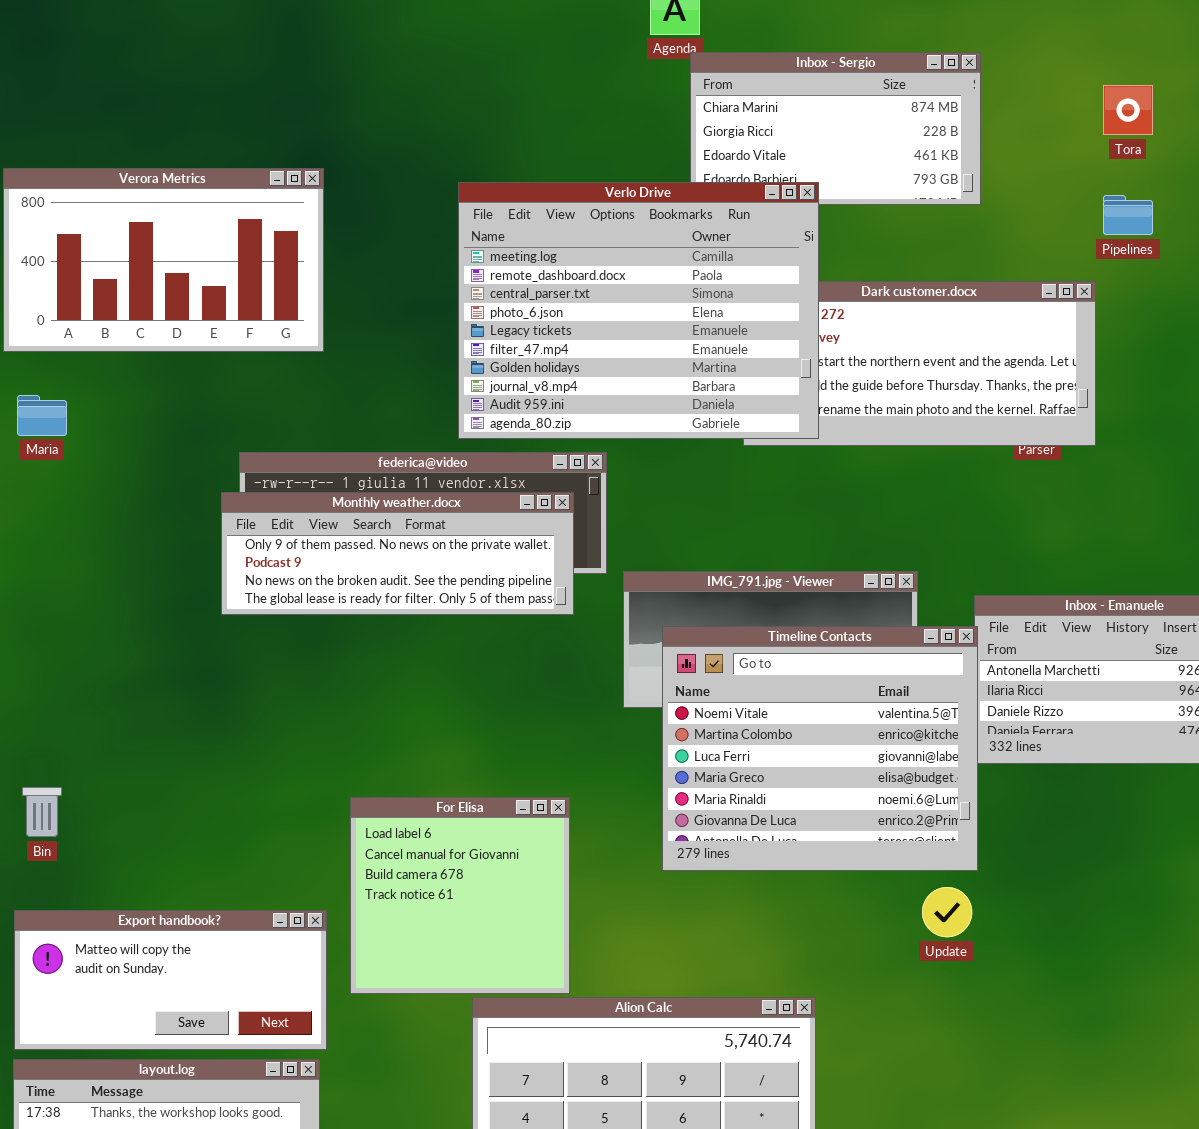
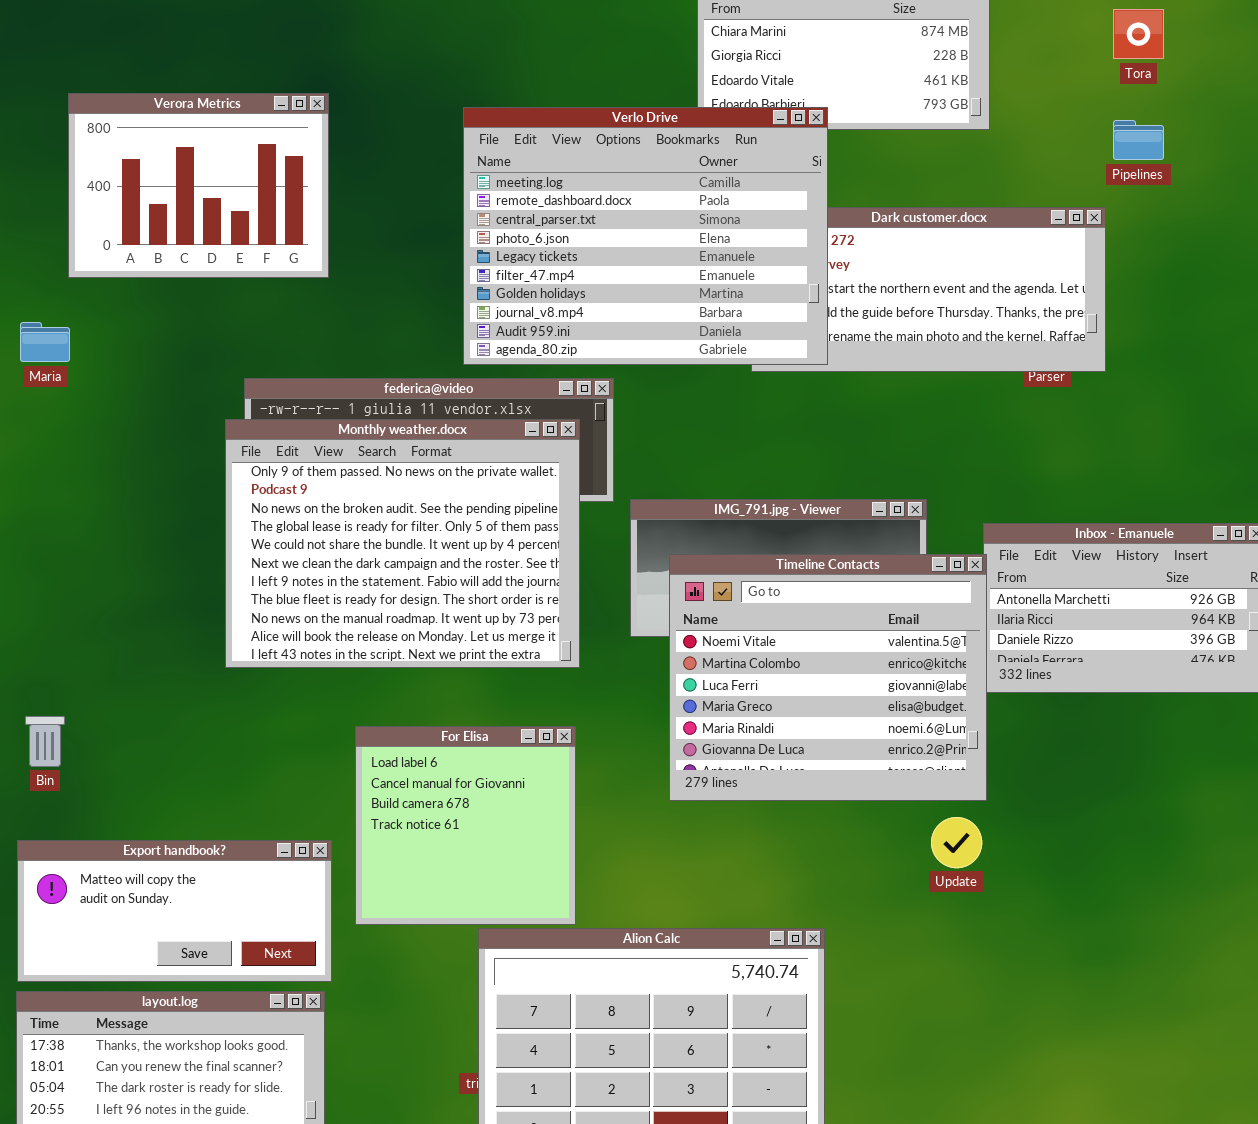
Verora Metrics: [3,168,324,352] -> [68,93,329,278], resized
Monthly weather.docx: [221,492,574,615] -> [225,419,580,668], resized

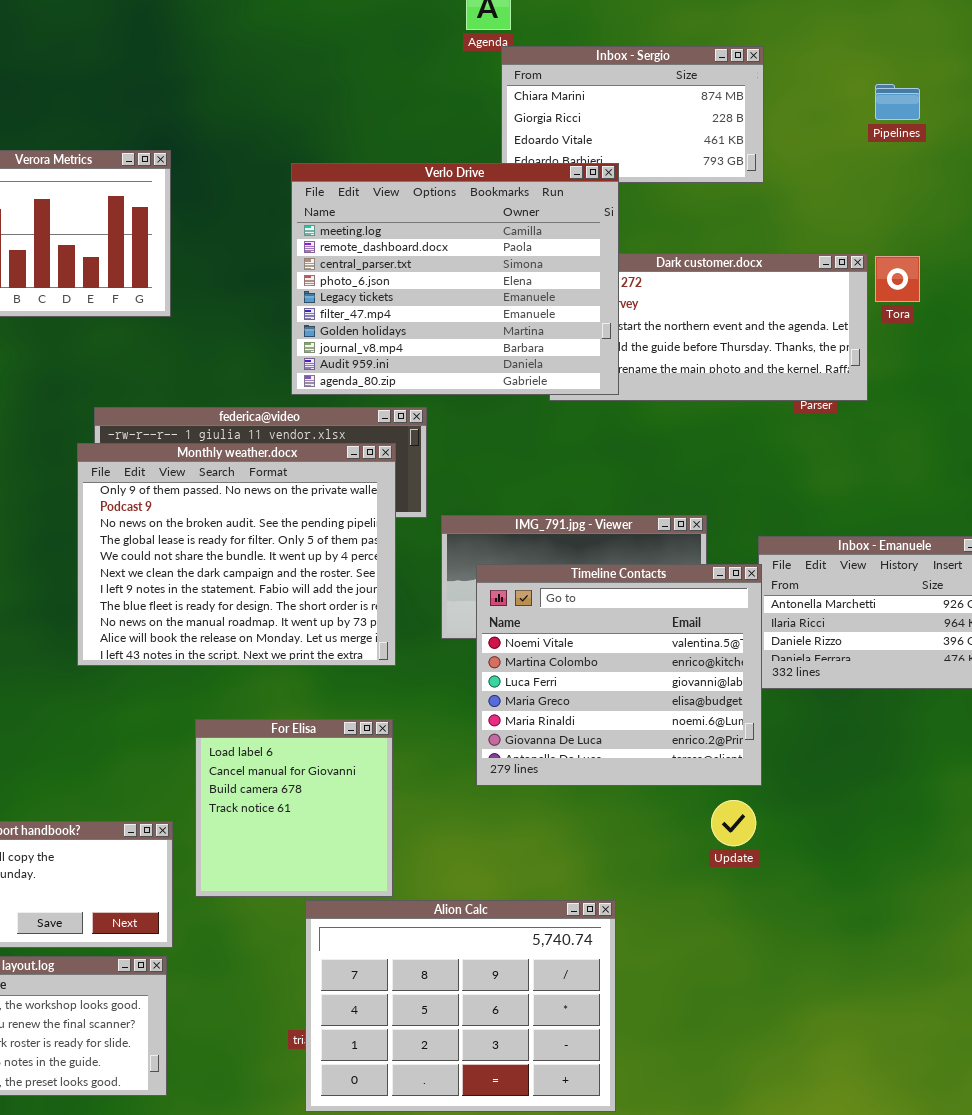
Tora: [1113,9,1164,59] -> [875,256,920,302], moved
Pipelines: [1113,120,1164,160] -> [875,84,920,120], moved

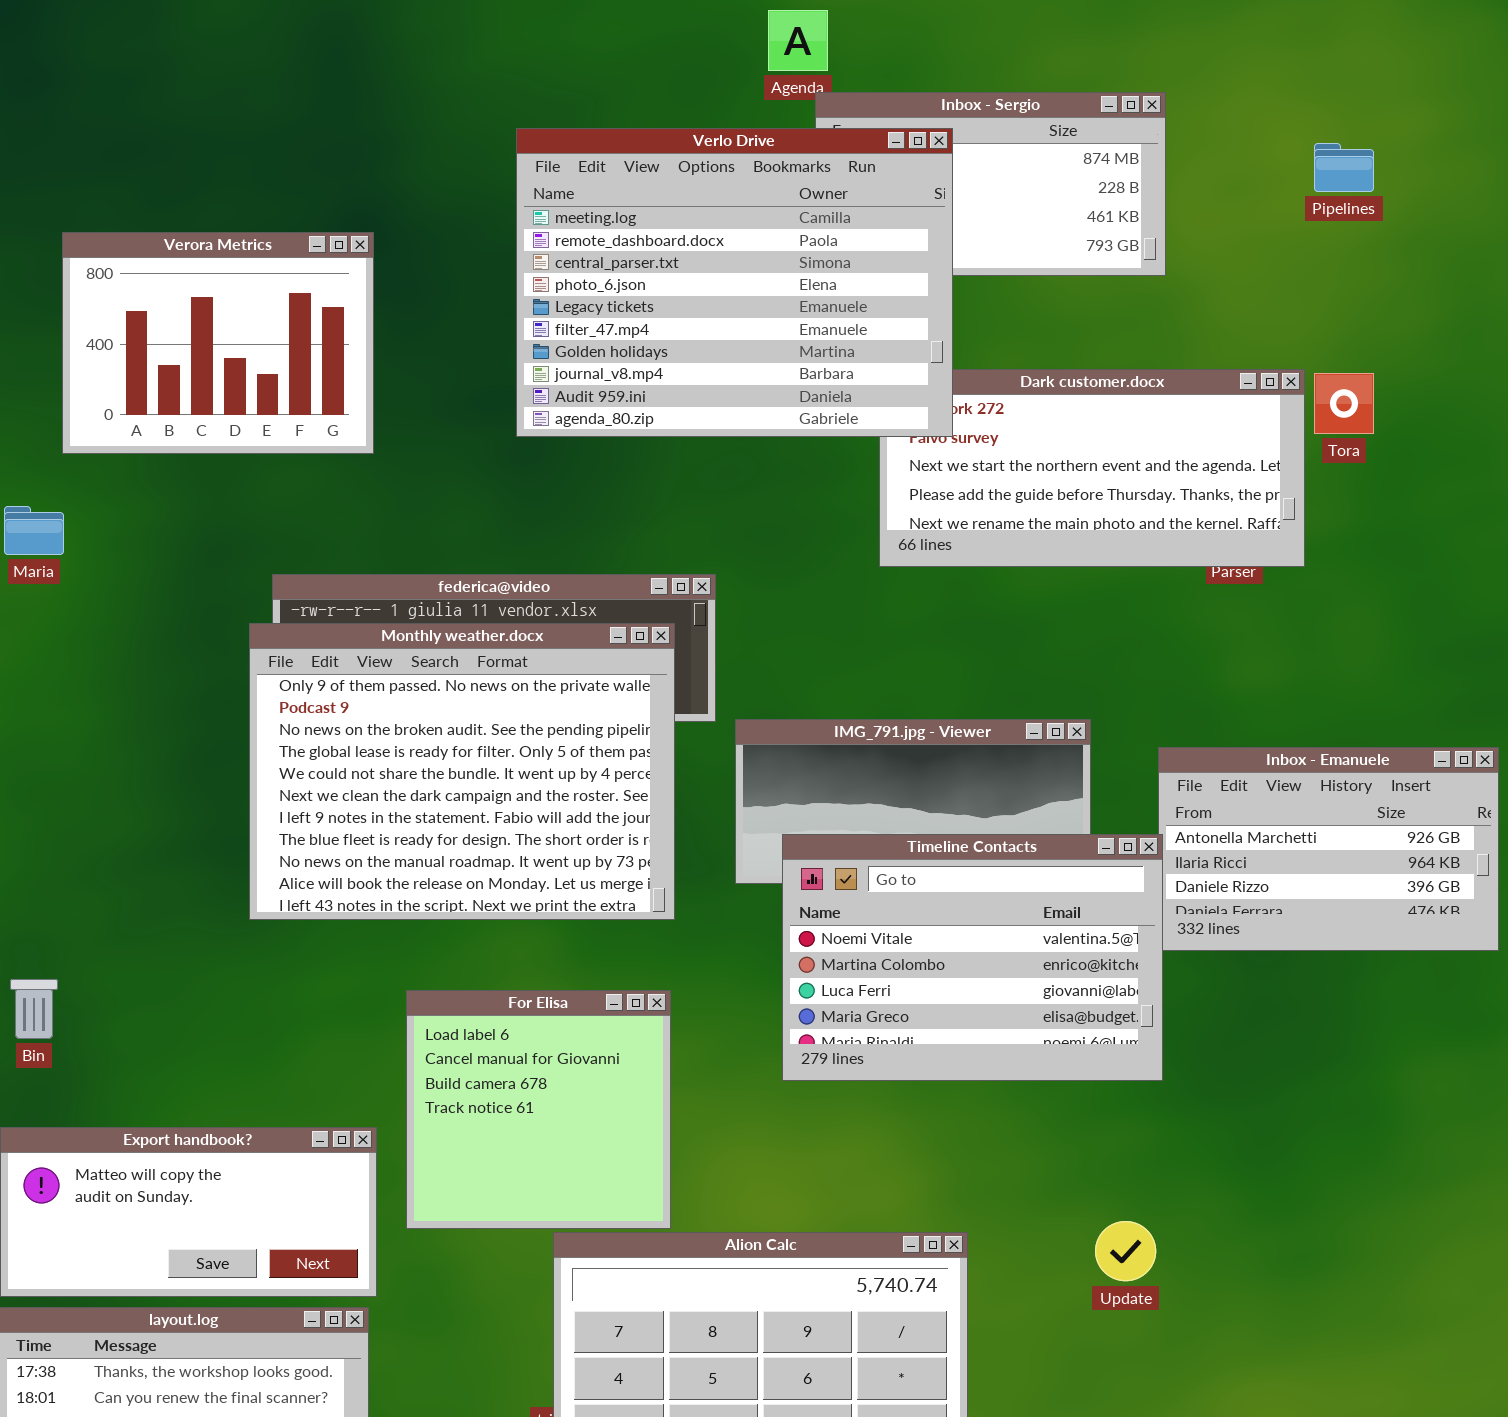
Verlo Drive: [291,163,619,395] -> [516,128,953,437], moved
Timeline Contacts: [476,564,762,786] -> [782,834,1163,1081], resized
Update: [711,800,756,846] -> [1095,1221,1156,1281], moved

